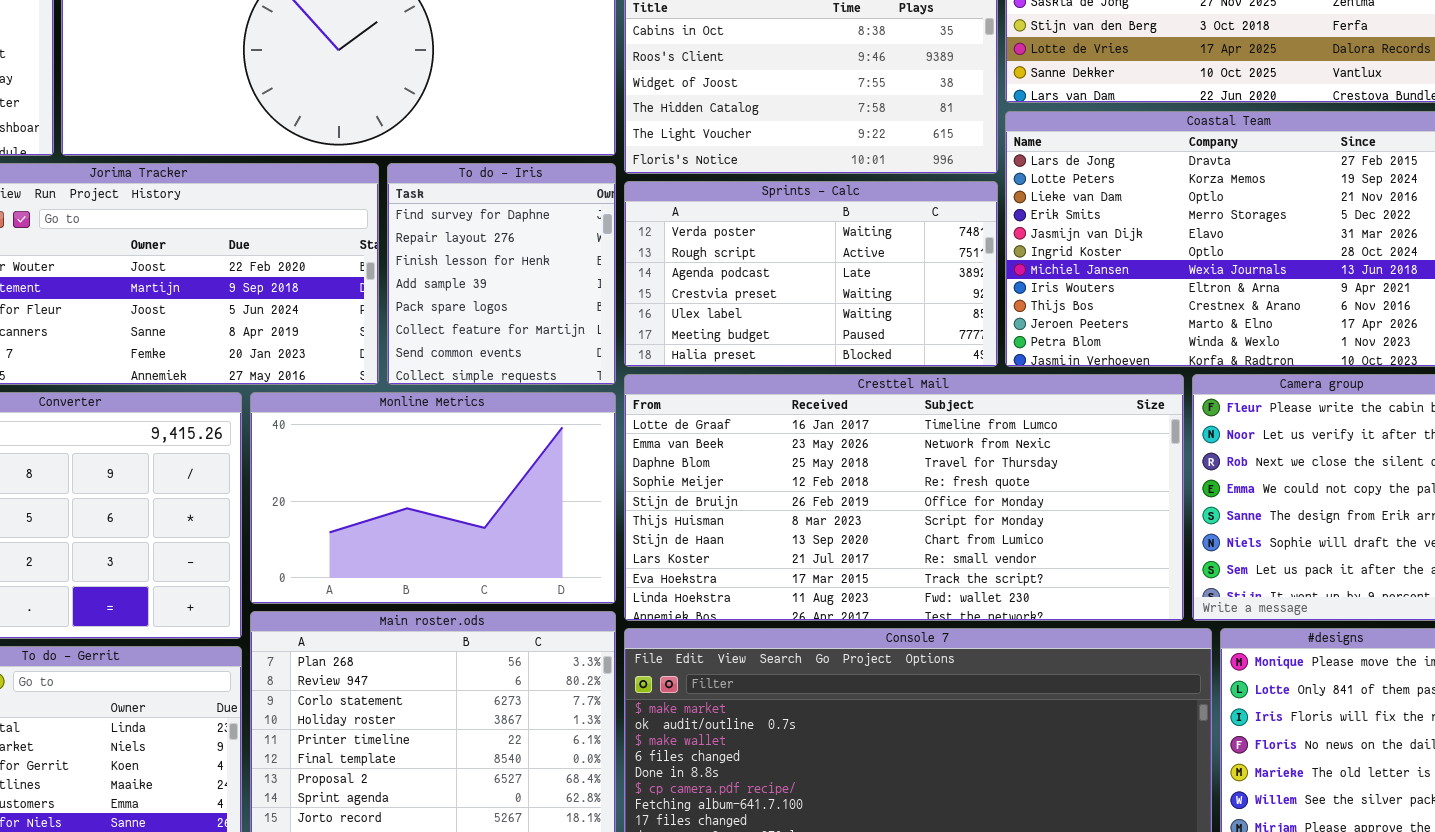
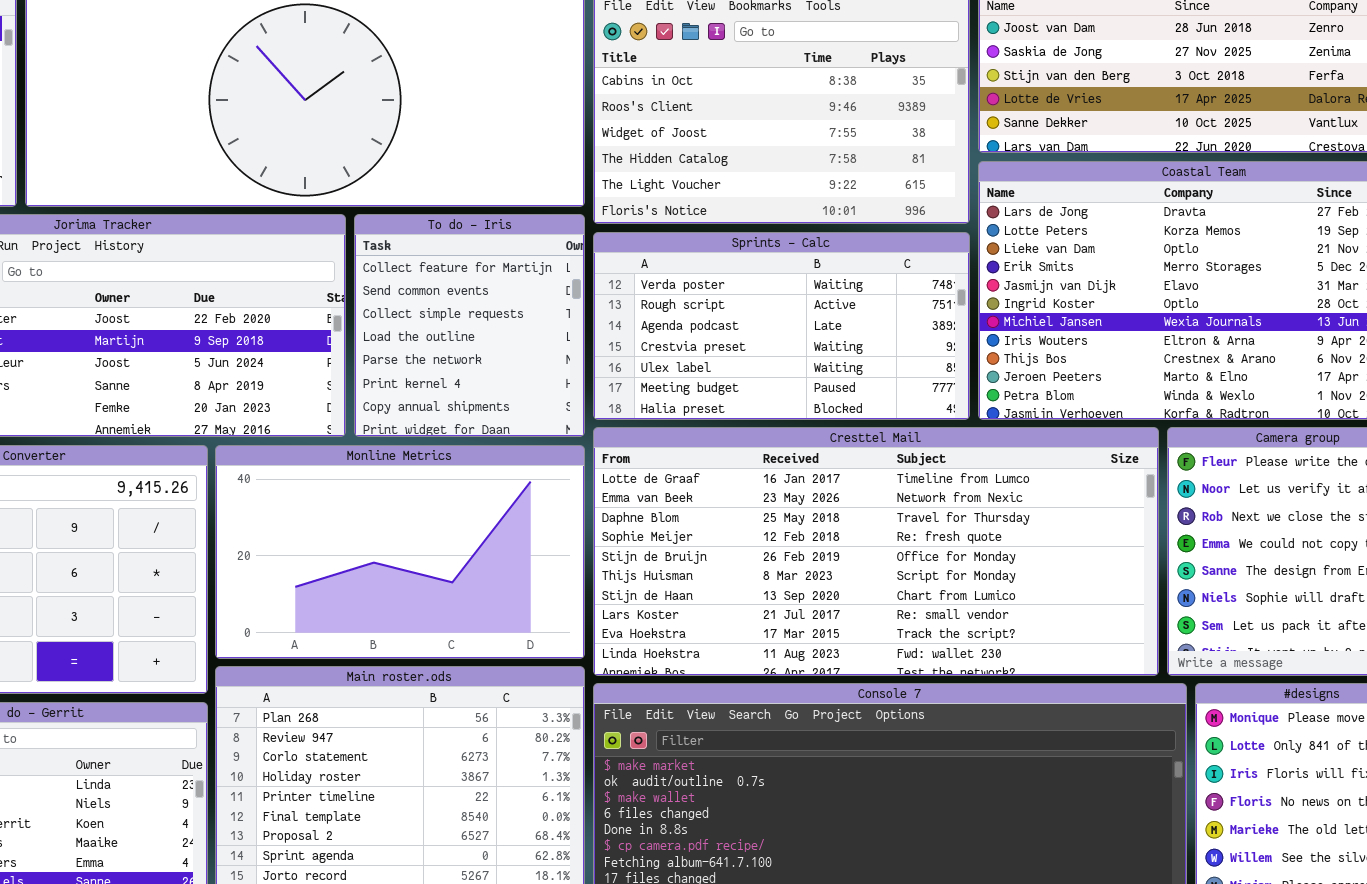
To do - Iris: [387,163,616,385] -> [354,214,585,437], scrolled down 5 rows

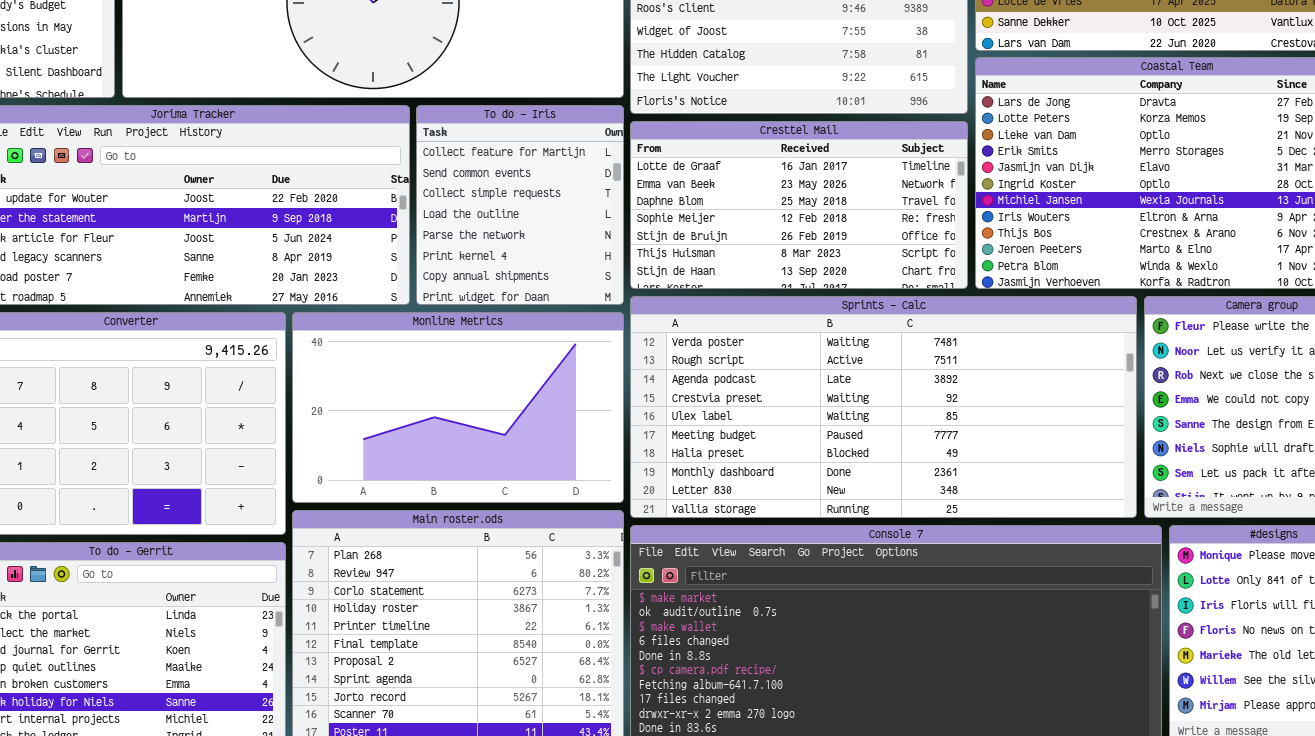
Sprints - Calc: [593,232,970,420] -> [630,296,1137,518], moved, resized
Cresttel Mail: [593,427,1159,676] -> [630,121,968,289], moved, resized

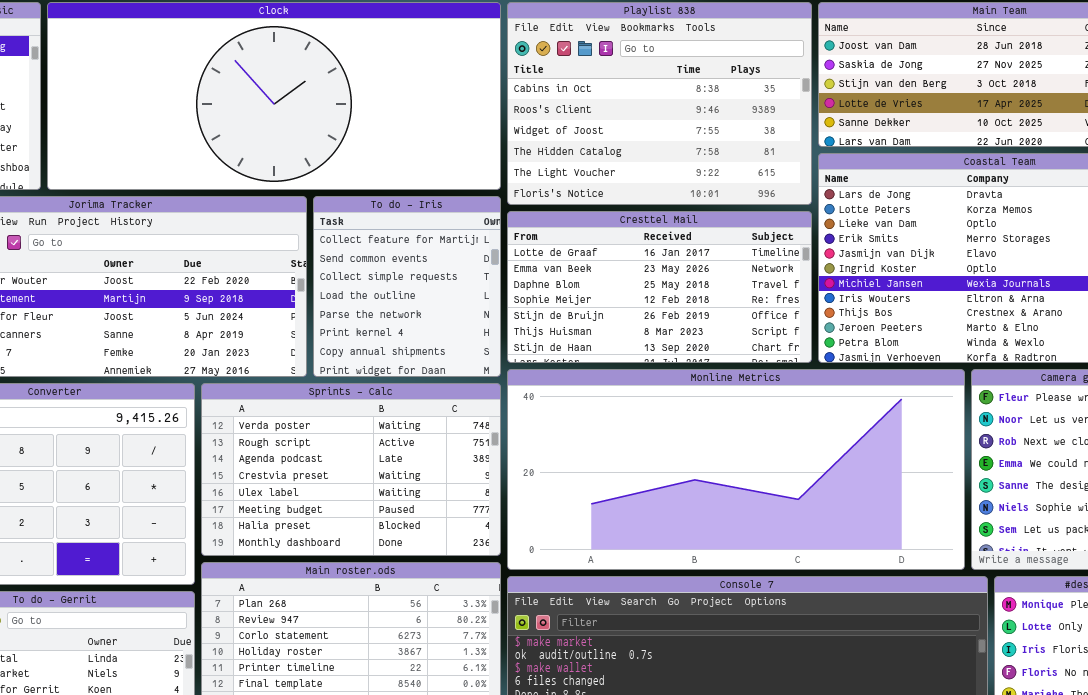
Sprints - Calc: [630,296,1137,518] -> [201,383,501,556], moved, resized
Monline Metrics: [292,312,624,503] -> [507,369,965,570], moved, resized

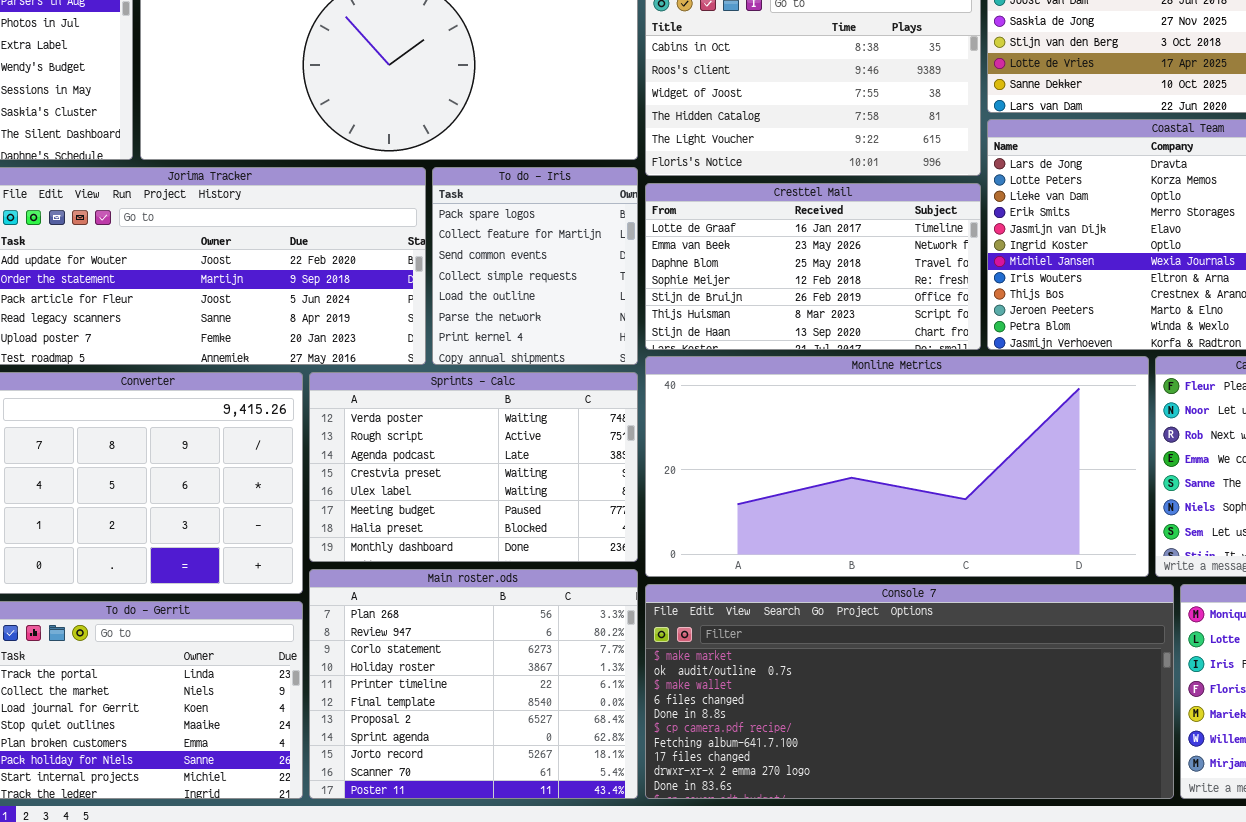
To do - Iris: [313,196,501,377] -> [432,167,638,365], scrolled up 1 row

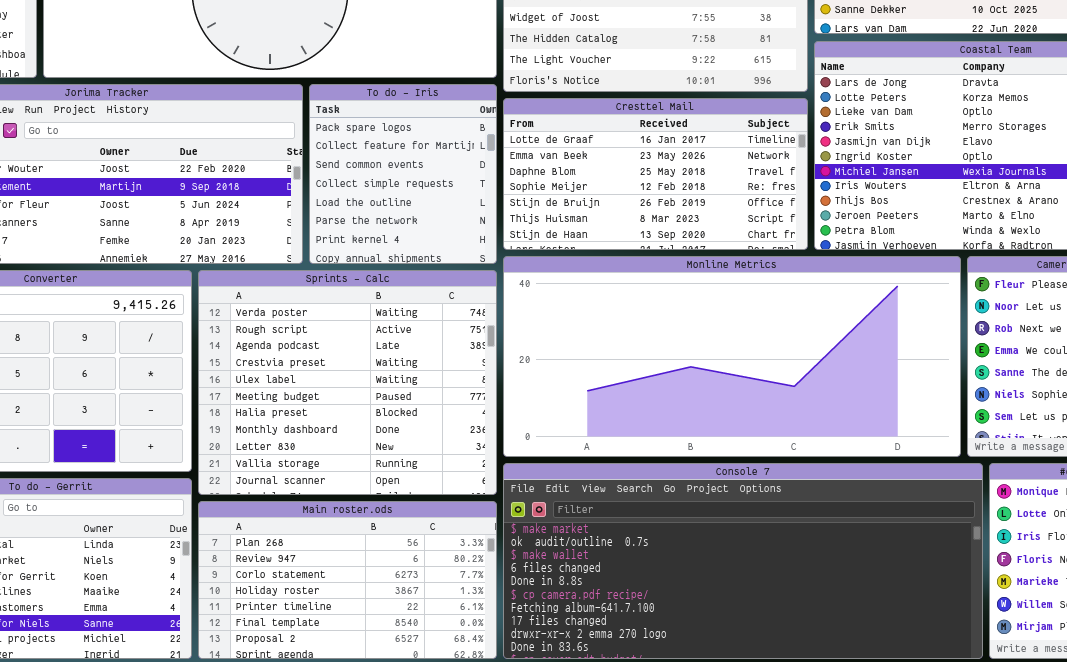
Sprints - Calc: [309,372,638,562] -> [198,270,497,495], resized
Main roster.ods: [309,569,638,799] -> [198,501,497,659], resized

